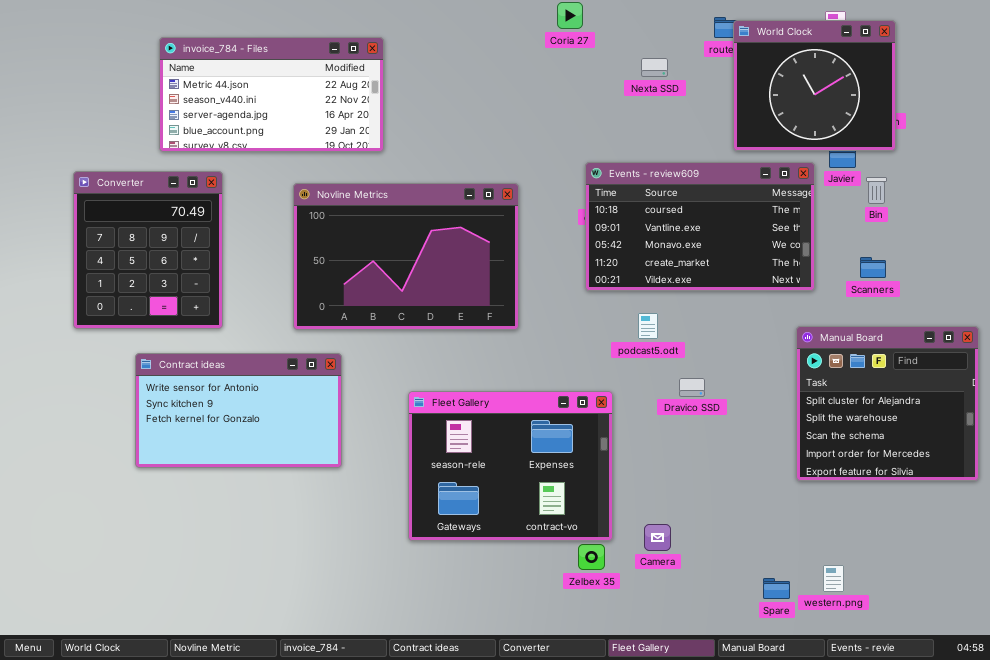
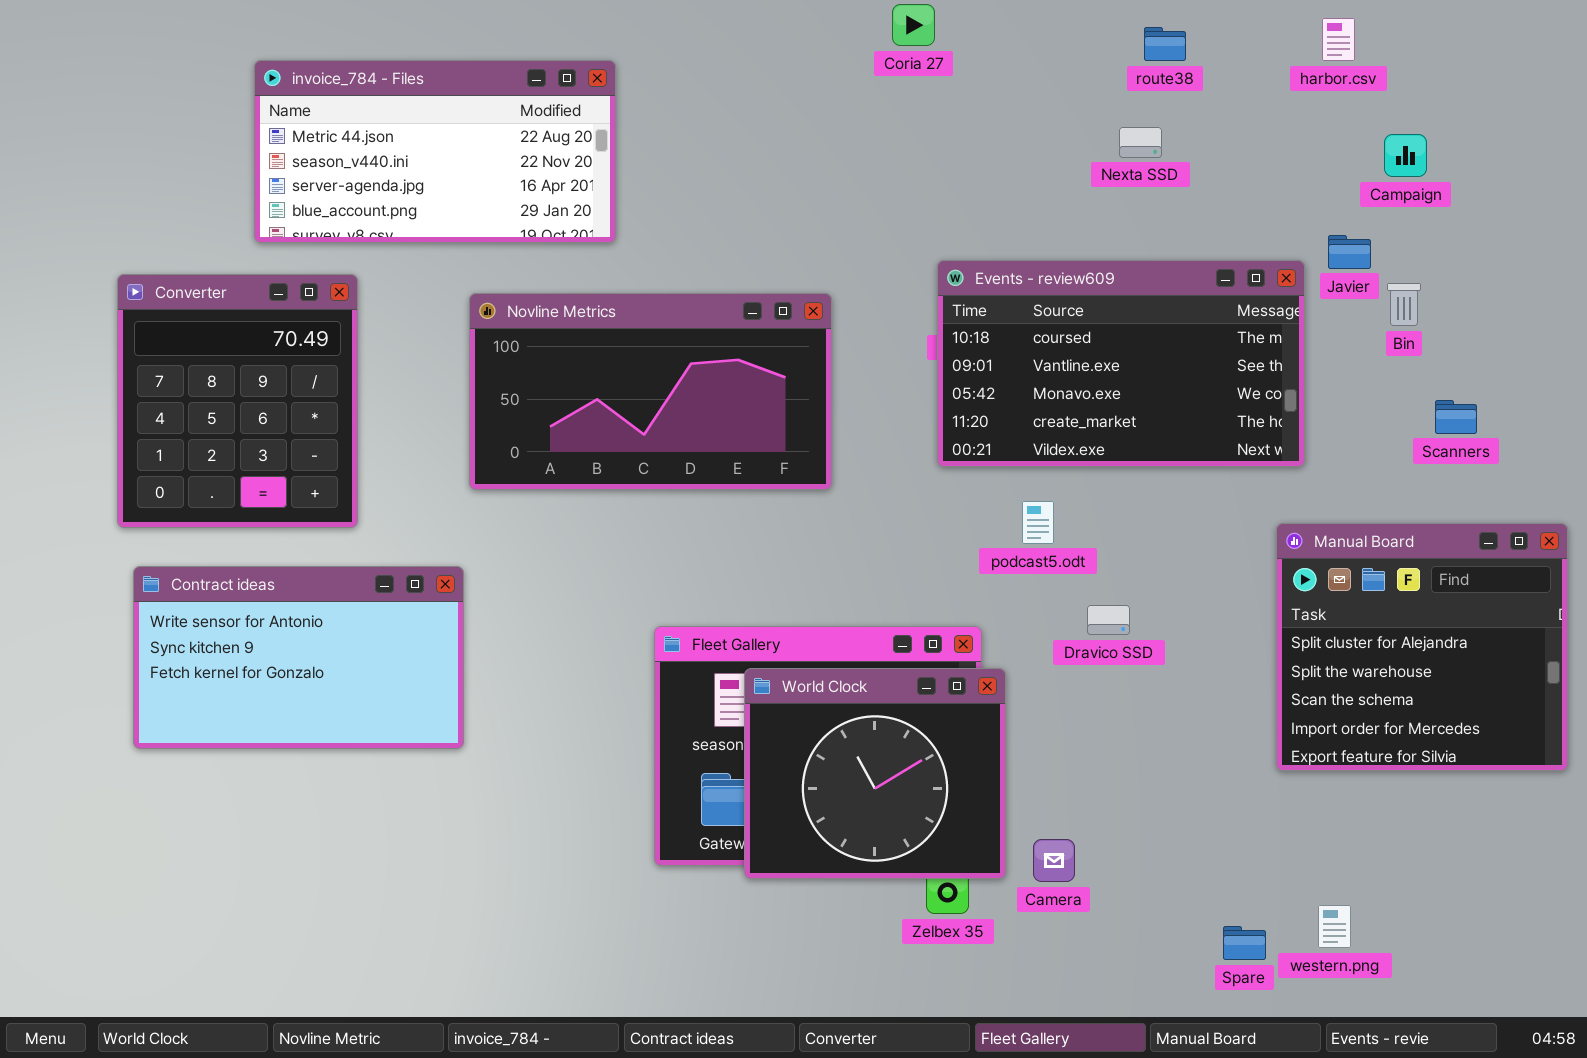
World Clock: [733,20,896,151] -> [744,668,1006,879], moved
Nexta SSD: [641,58,668,77] -> [1119,127,1162,158], moved
Novline Metrics: [293,183,519,330] -> [469,293,832,490], resized
Scanners: [860,257,886,278] -> [1435,400,1477,434], moved
Contract ideas: [135,353,342,468] -> [133,566,464,749], moved

